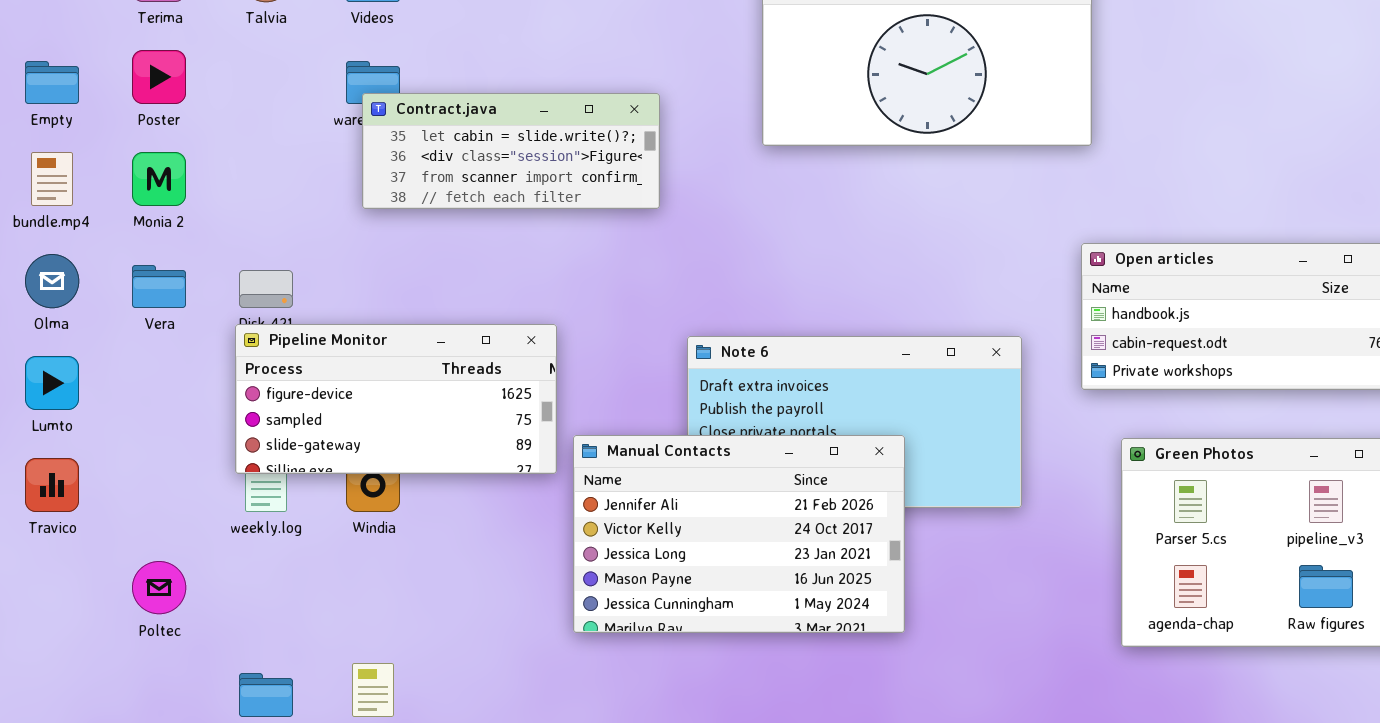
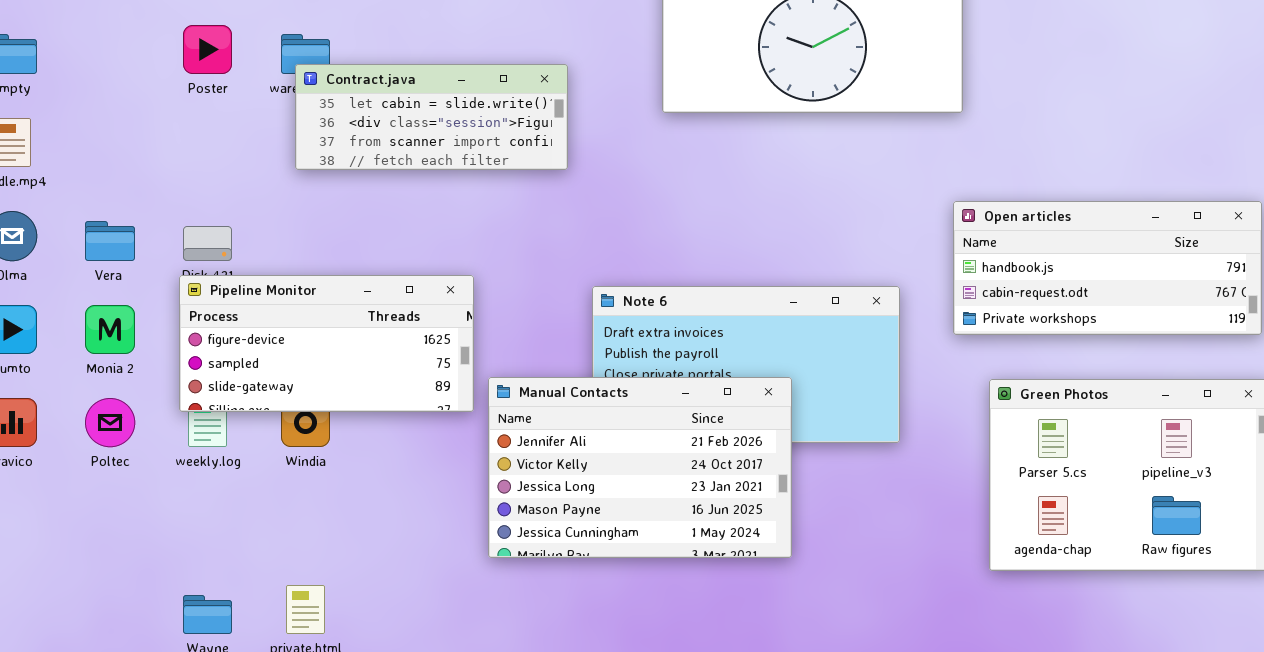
Poster: [132,50,186,104] -> [183,25,232,74], moved
Monia 2: [132,152,186,206] -> [85,305,135,354], moved
Poltec: [132,561,186,614] -> [85,398,135,447], moved

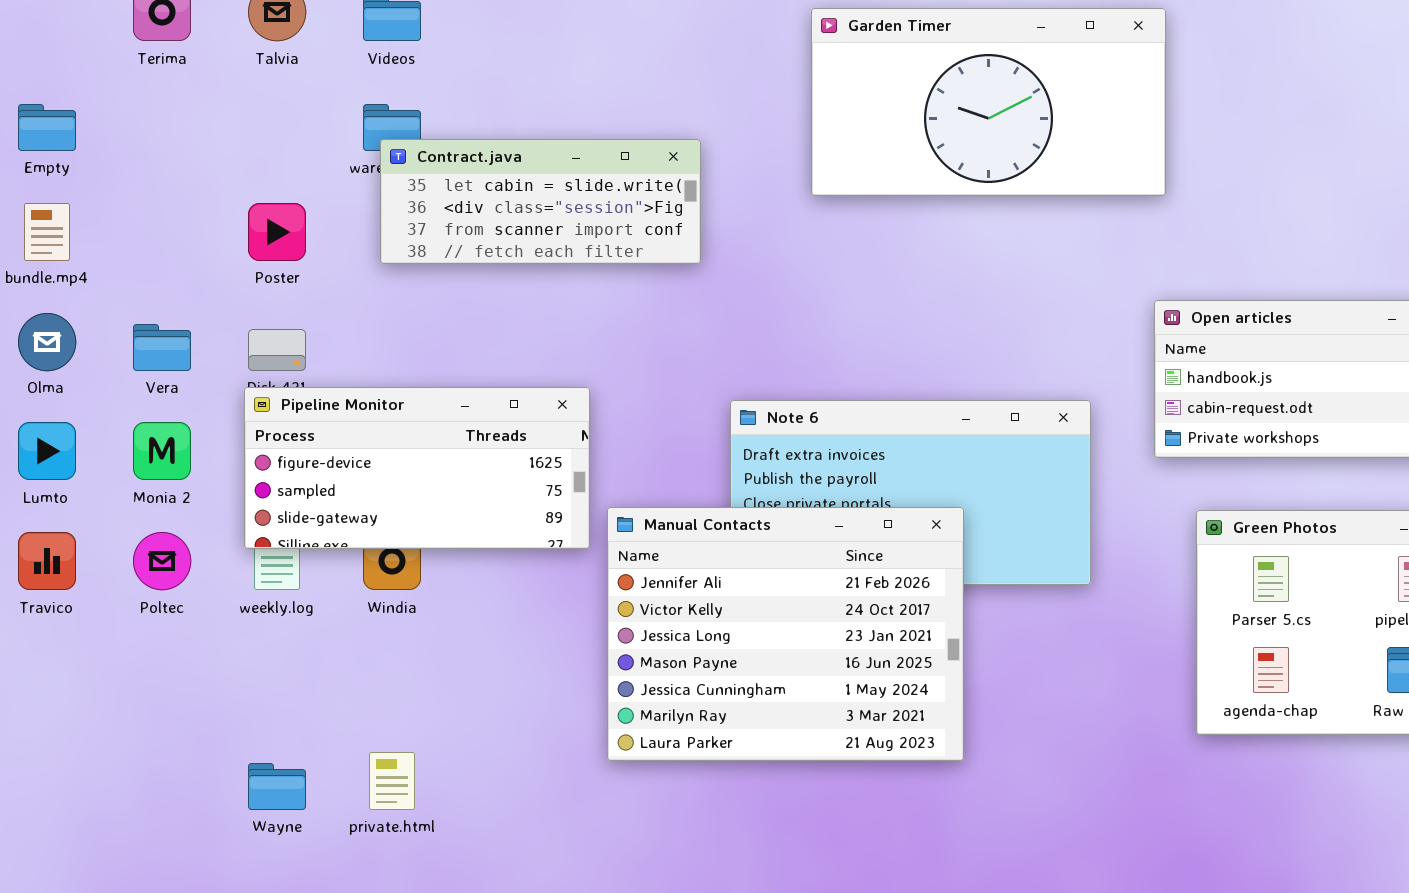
Poster: [183,25,232,74] -> [248,203,306,261], moved
Manual Contacts: [488,377,792,558] -> [607,507,964,761], resized

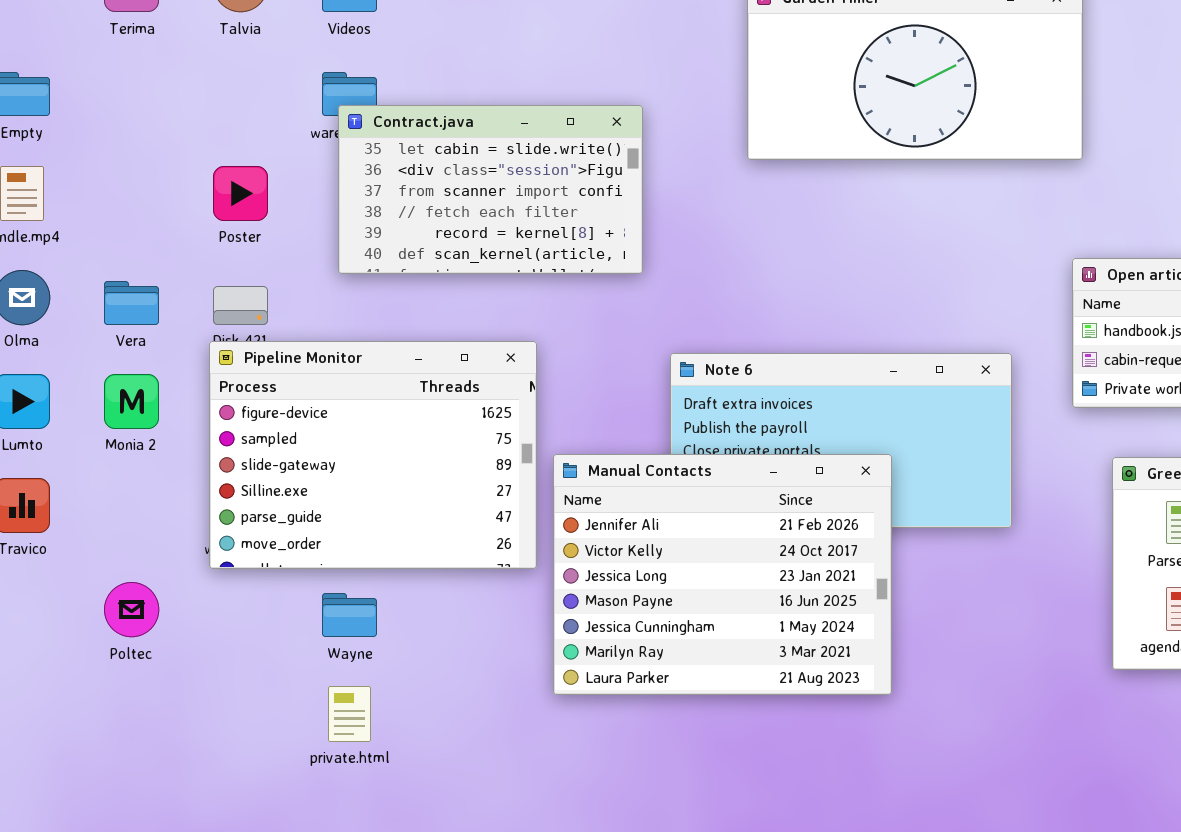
Contract.java: [380,139,701,264] -> [338,105,643,274], resized
Pipeline Monitor: [244,387,590,549] -> [209,341,537,569], resized
Poltec: [133,532,191,590] -> [104,582,159,637], moved
Wayne: [248,763,306,810] -> [322,593,377,637], moved

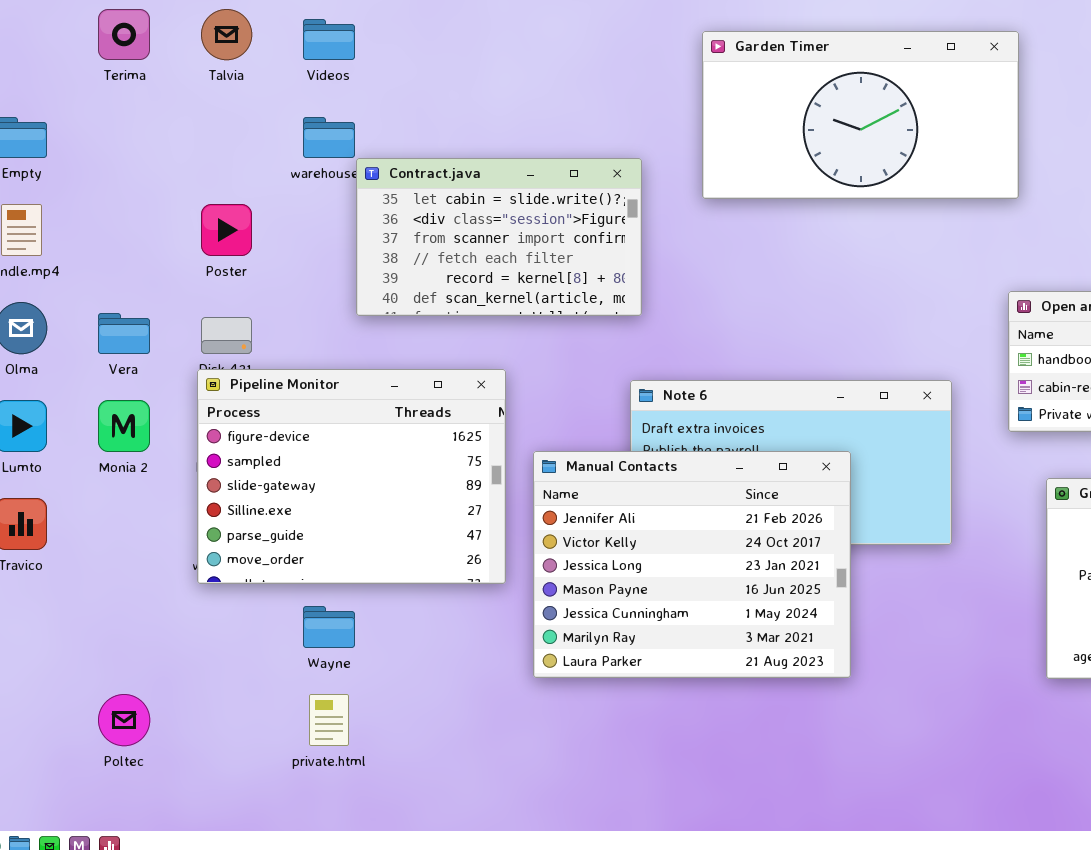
Contract.java: [338,105,643,274] -> [356,158,642,316], moved
Manual Contacts: [553,454,892,695] -> [533,451,851,678], moved
Poltec: [104,582,159,637] -> [98,694,150,746], moved

